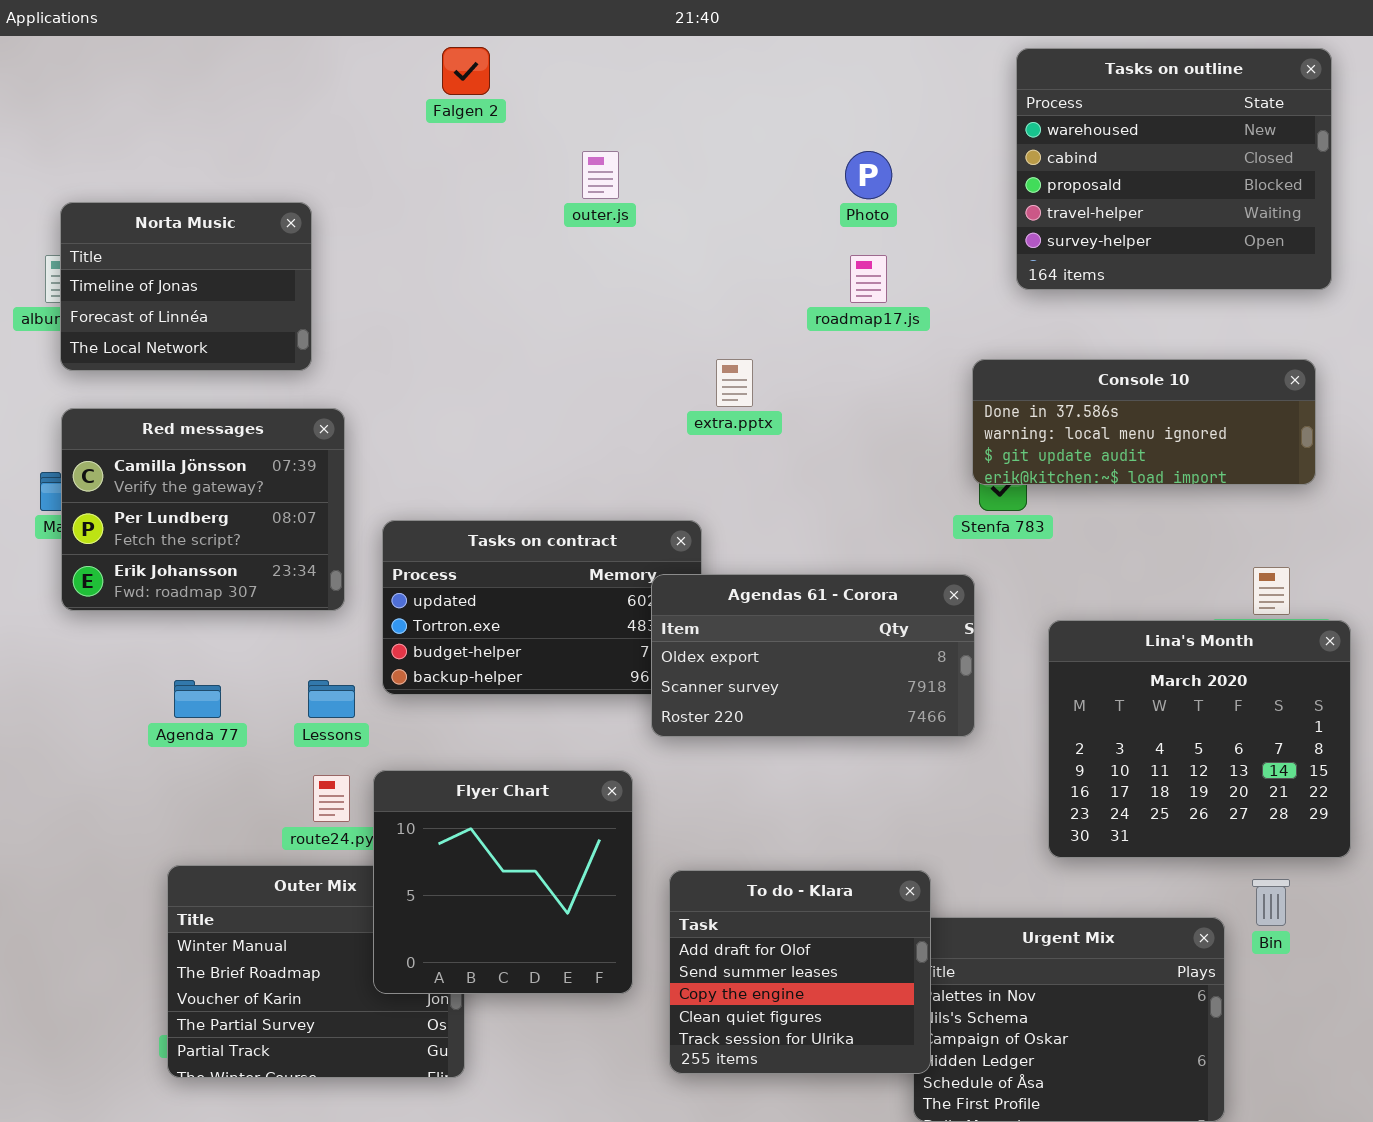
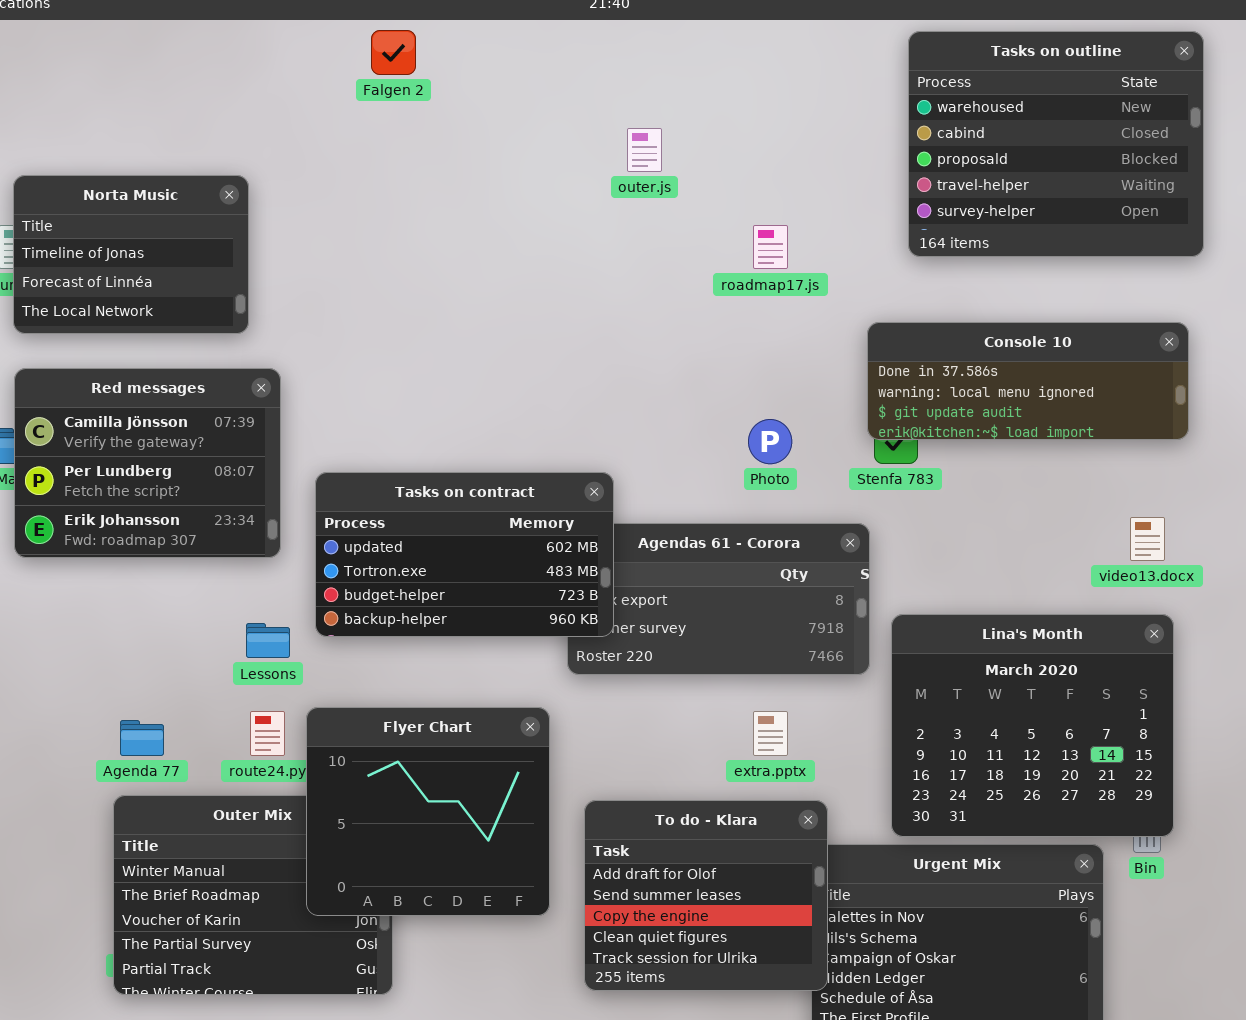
outer.js: [582,151,619,199] -> [627,128,662,172], moved
Photo: [845,151,892,199] -> [748,419,792,464], moved
extra.pptx: [716,359,753,407] -> [753,711,788,756], moved
Tasks on contract: [382,520,702,695] -> [315,472,614,637], raised
Lina's Month: [1048,620,1351,858] -> [891,614,1174,837], moved
Agenda 77: [174,680,221,718] -> [120,720,164,756], moved

